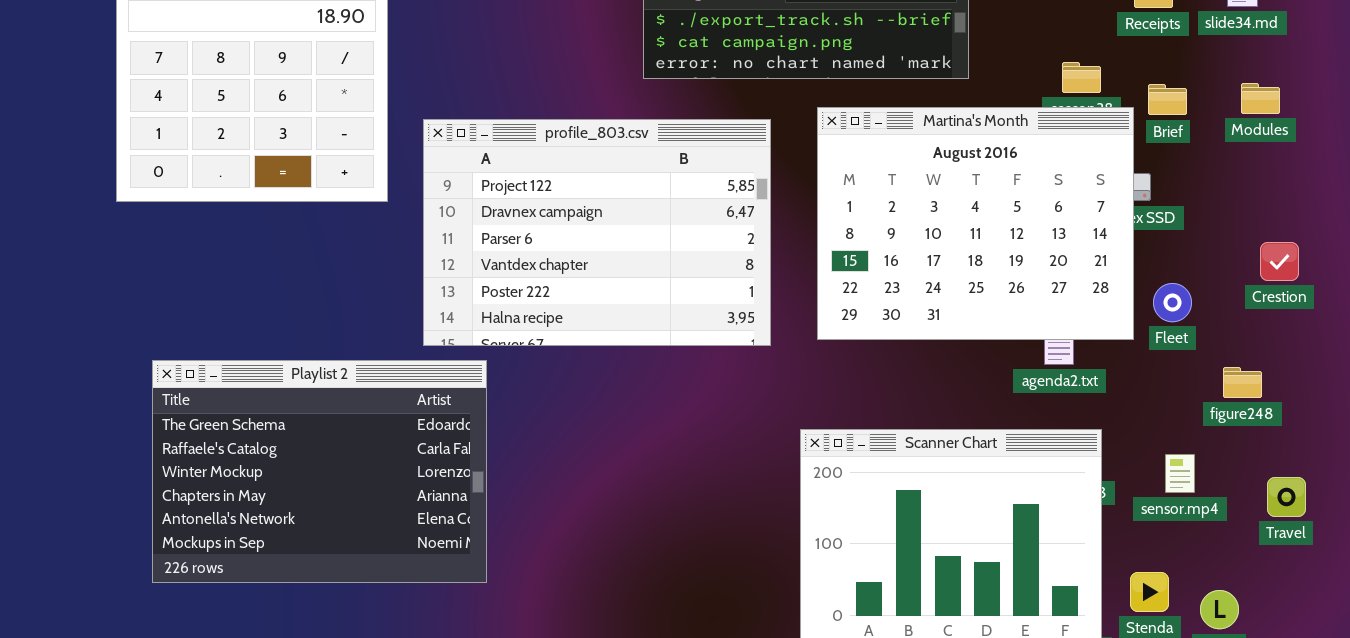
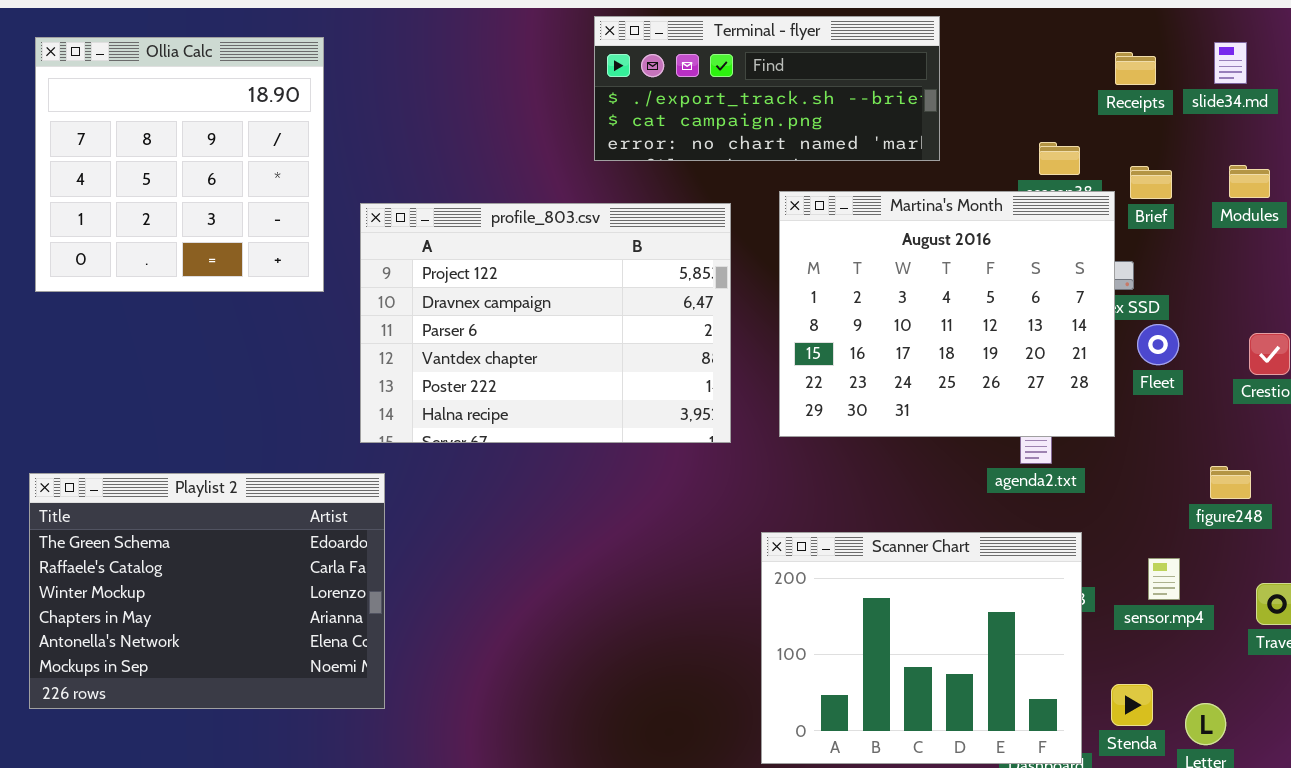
Fleet: [1153,283,1192,322] -> [1137,324,1179,365], moved
Playlist 2: [152,360,487,583] -> [29,473,385,709], moved

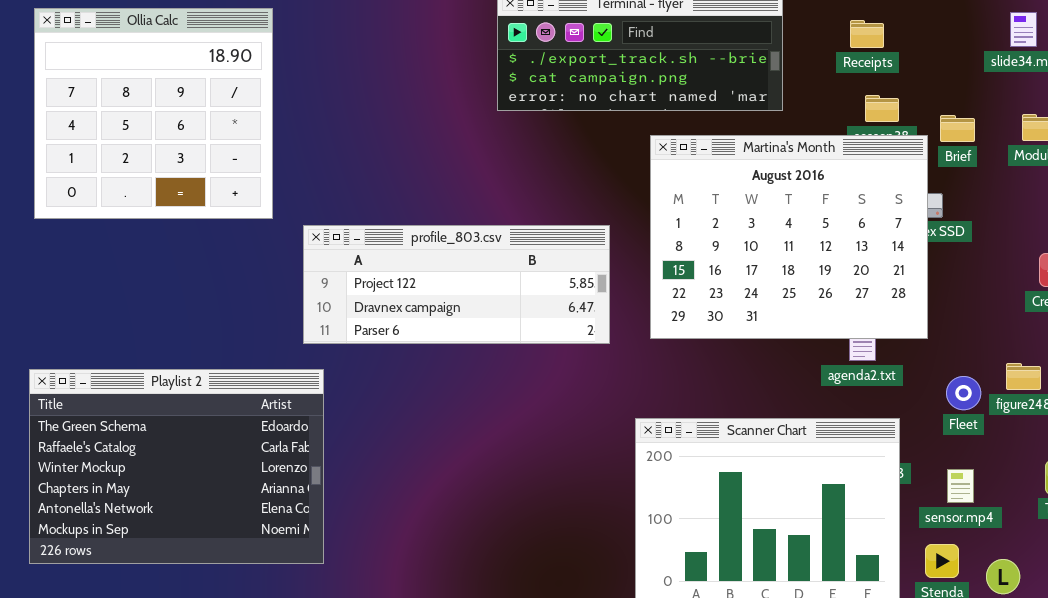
Receipts: [1115,52,1156,85] -> [850,20,884,48], moved
profile_803.csv: [360,203,731,443] -> [303,225,610,344], resized
Fleet: [1137,324,1179,365] -> [946,376,981,410], moved
sensor.mp4: [1148,558,1180,600] -> [947,469,974,503], moved

